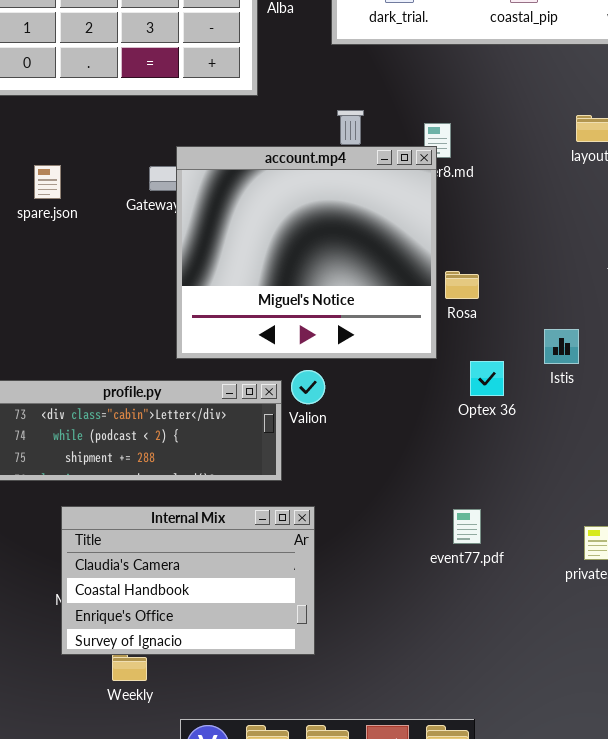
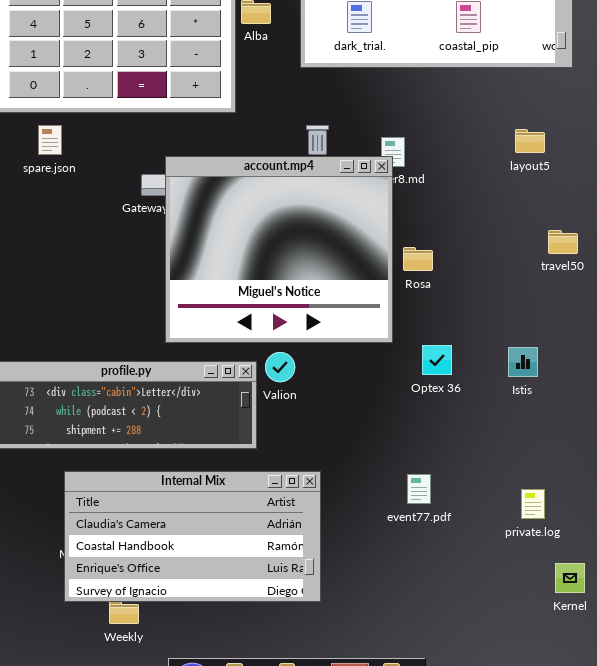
spare.json: [34,165,61,199] -> [38,125,62,155], moved
Rosa: [445,271,479,299] -> [403,247,433,271], moved
Istis: [544,329,579,364] -> [508,347,538,377], moved
Internal Mix: [61,506,315,655] -> [64,471,321,602], resized

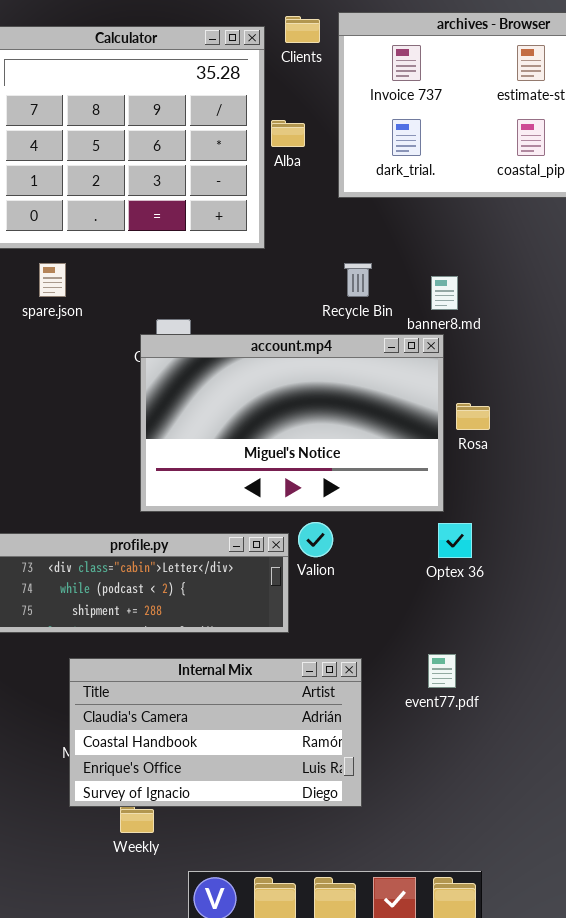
account.mp4: [165,156,393,343] -> [140,334,444,512], resized
Optex 36: [422,345,452,375] -> [438,523,472,558], moved
event77.pdf: [407,474,431,504] -> [428,654,456,688], moved

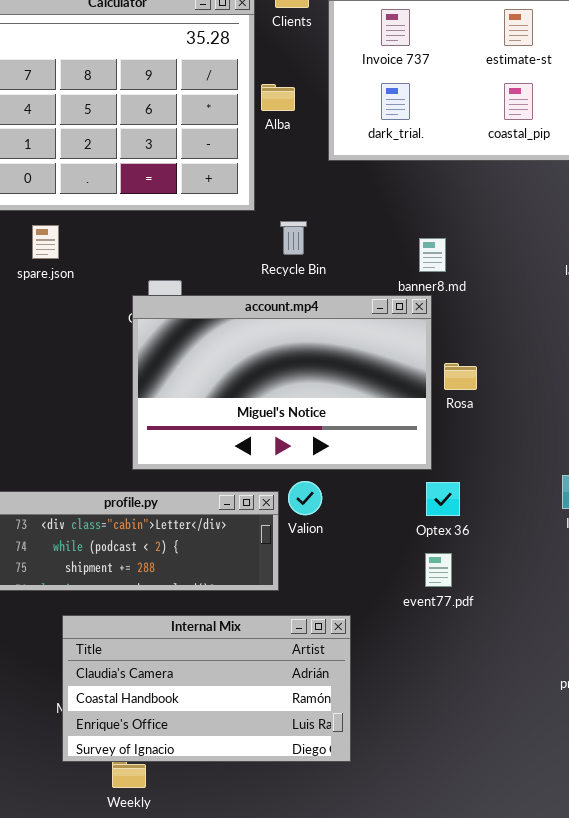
Recycle Bin: [344,263,372,297] -> [280,221,307,255], moved
event77.pdf: [428,654,456,688] -> [425,553,452,587], moved

